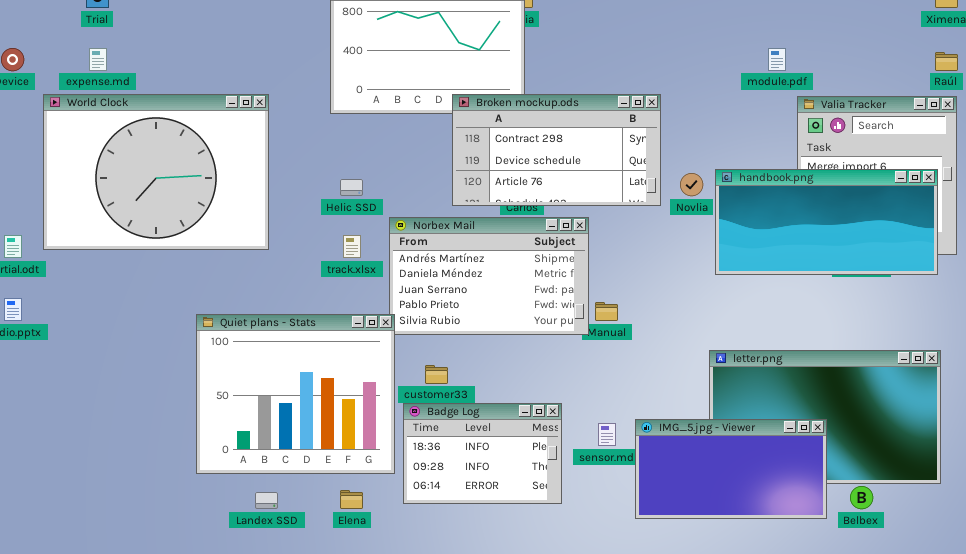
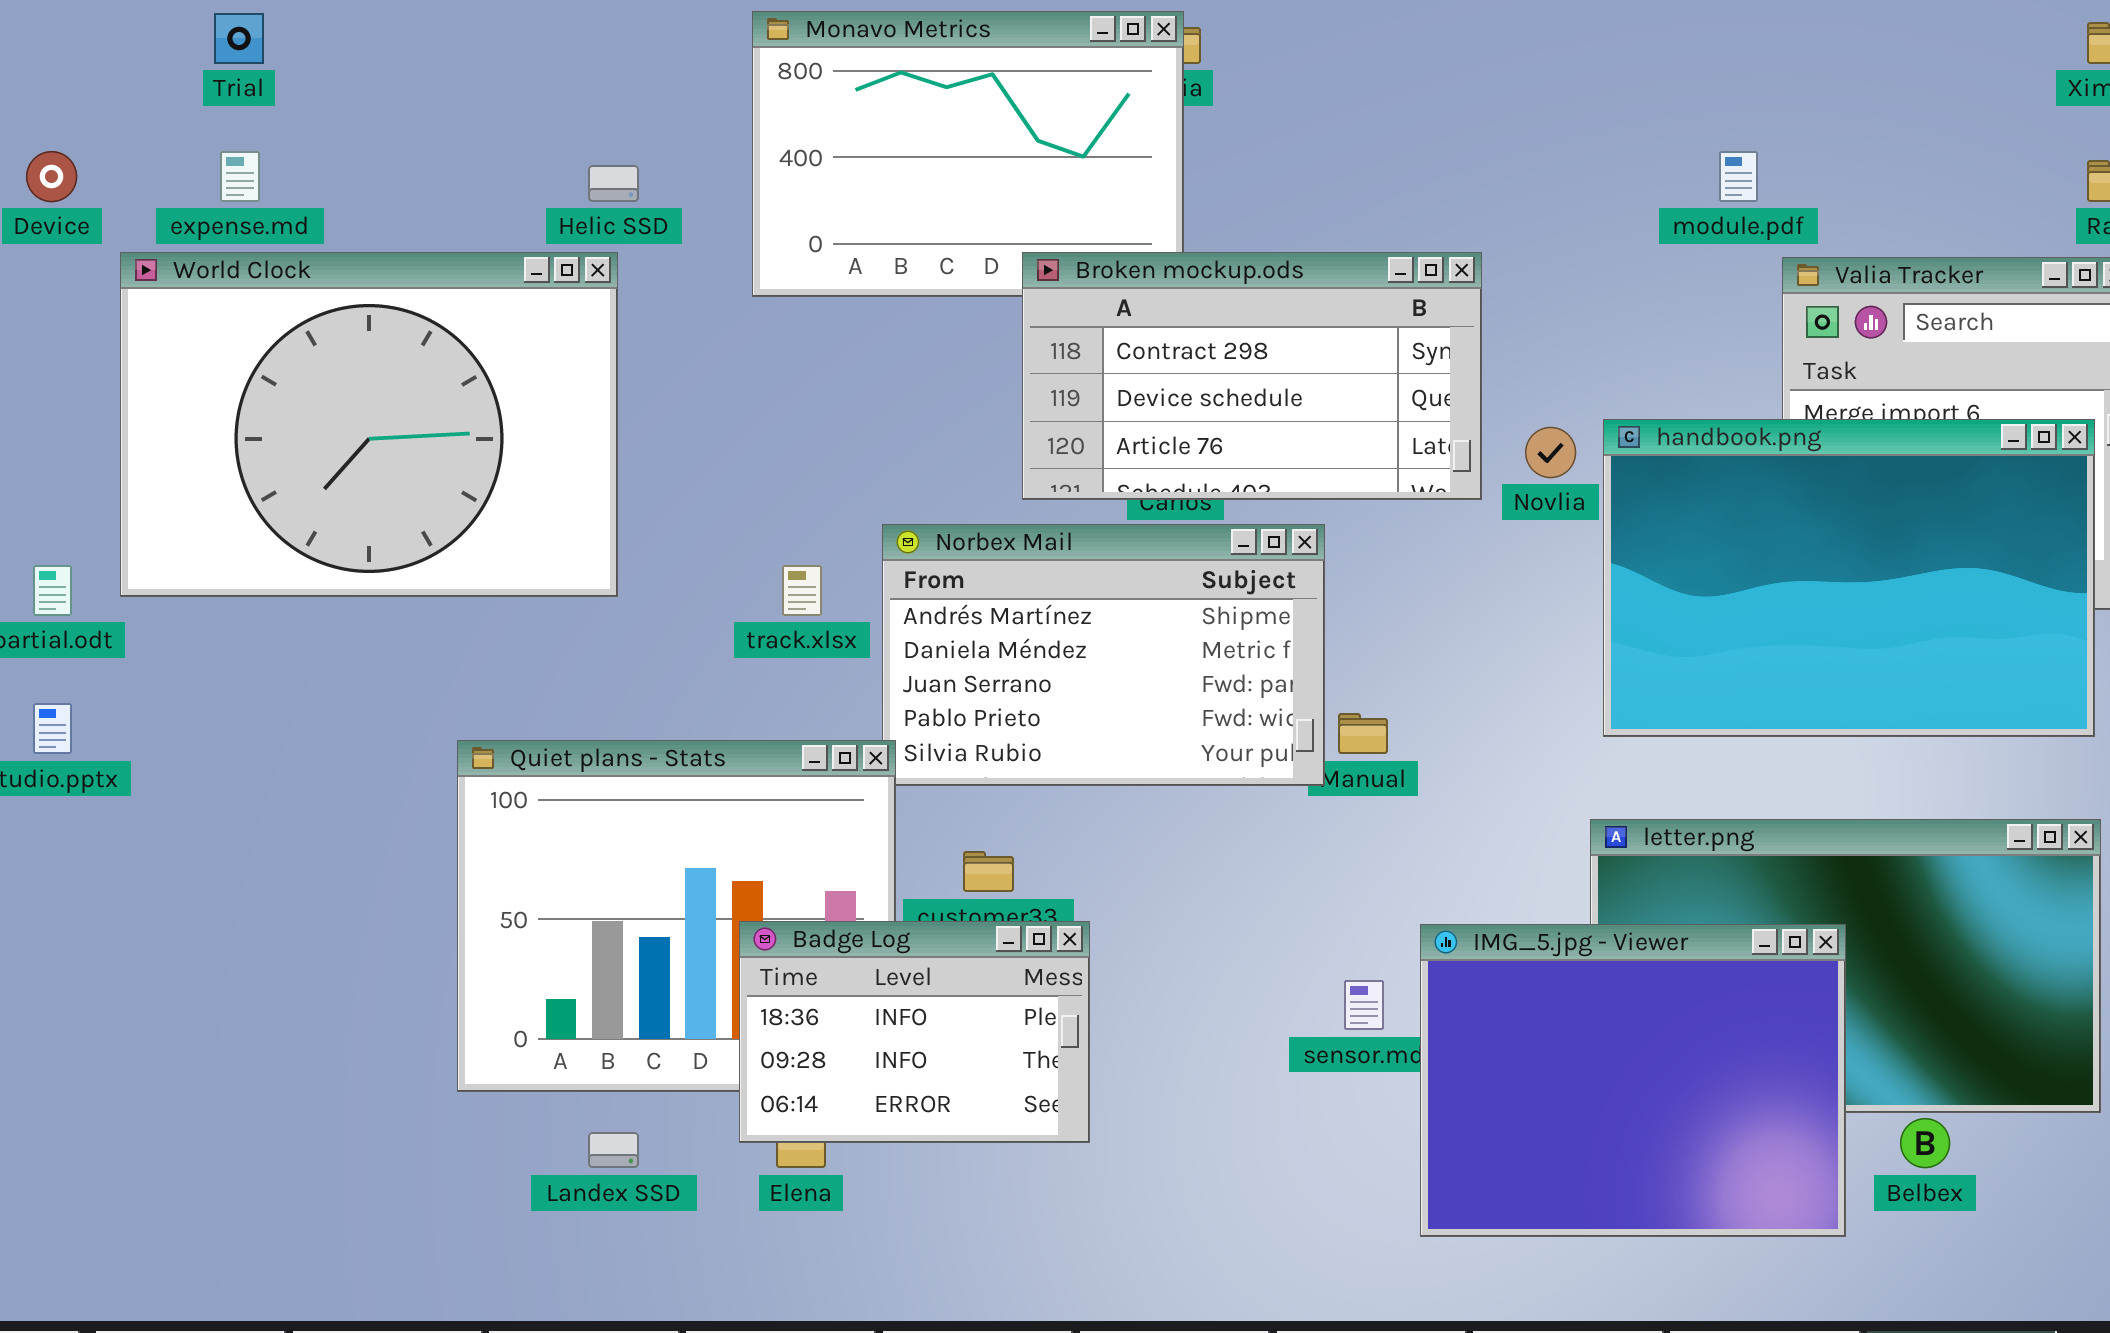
handbook.png: [715,169,938,275] -> [1603,419,2095,737], resized
Helic SSD: [340,179,363,196] -> [588,165,639,202], moved
Badge Log: [403,403,562,504] -> [739,921,1090,1143], moved
IMG_5.jpg - Viewer: [635,419,827,519] -> [1420,924,1846,1237], moved, resized

